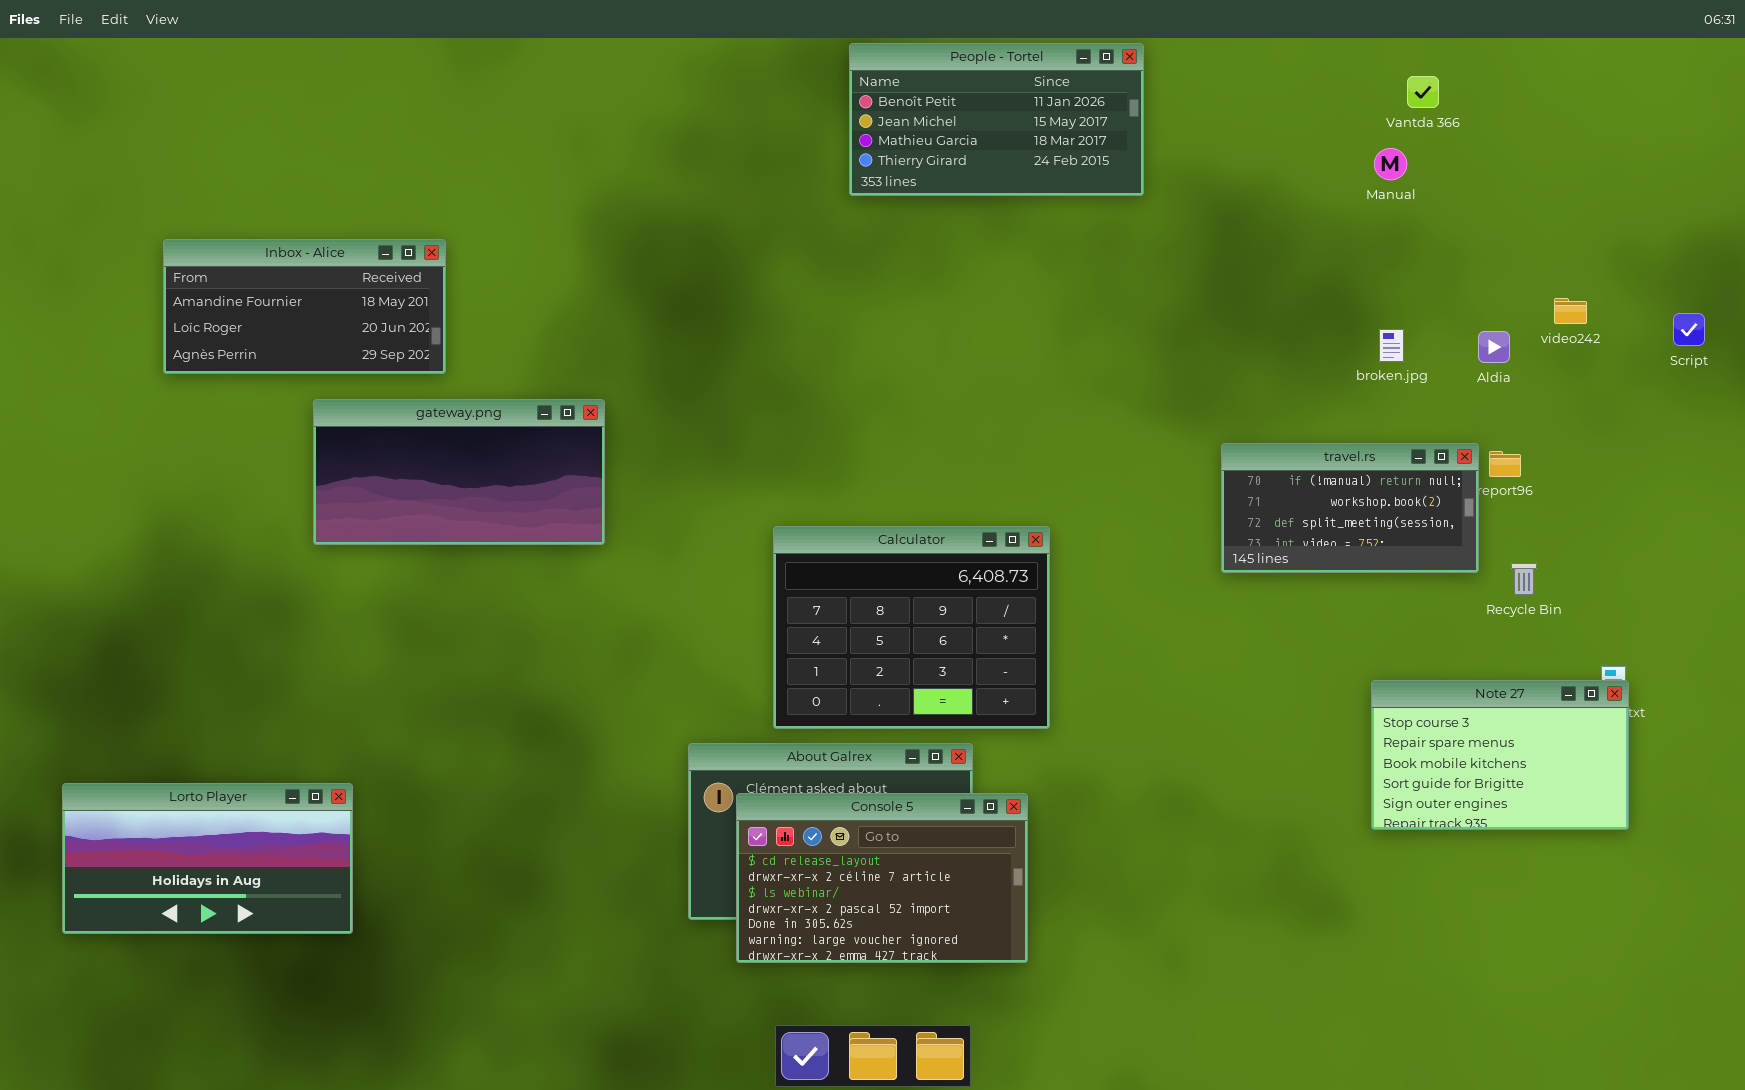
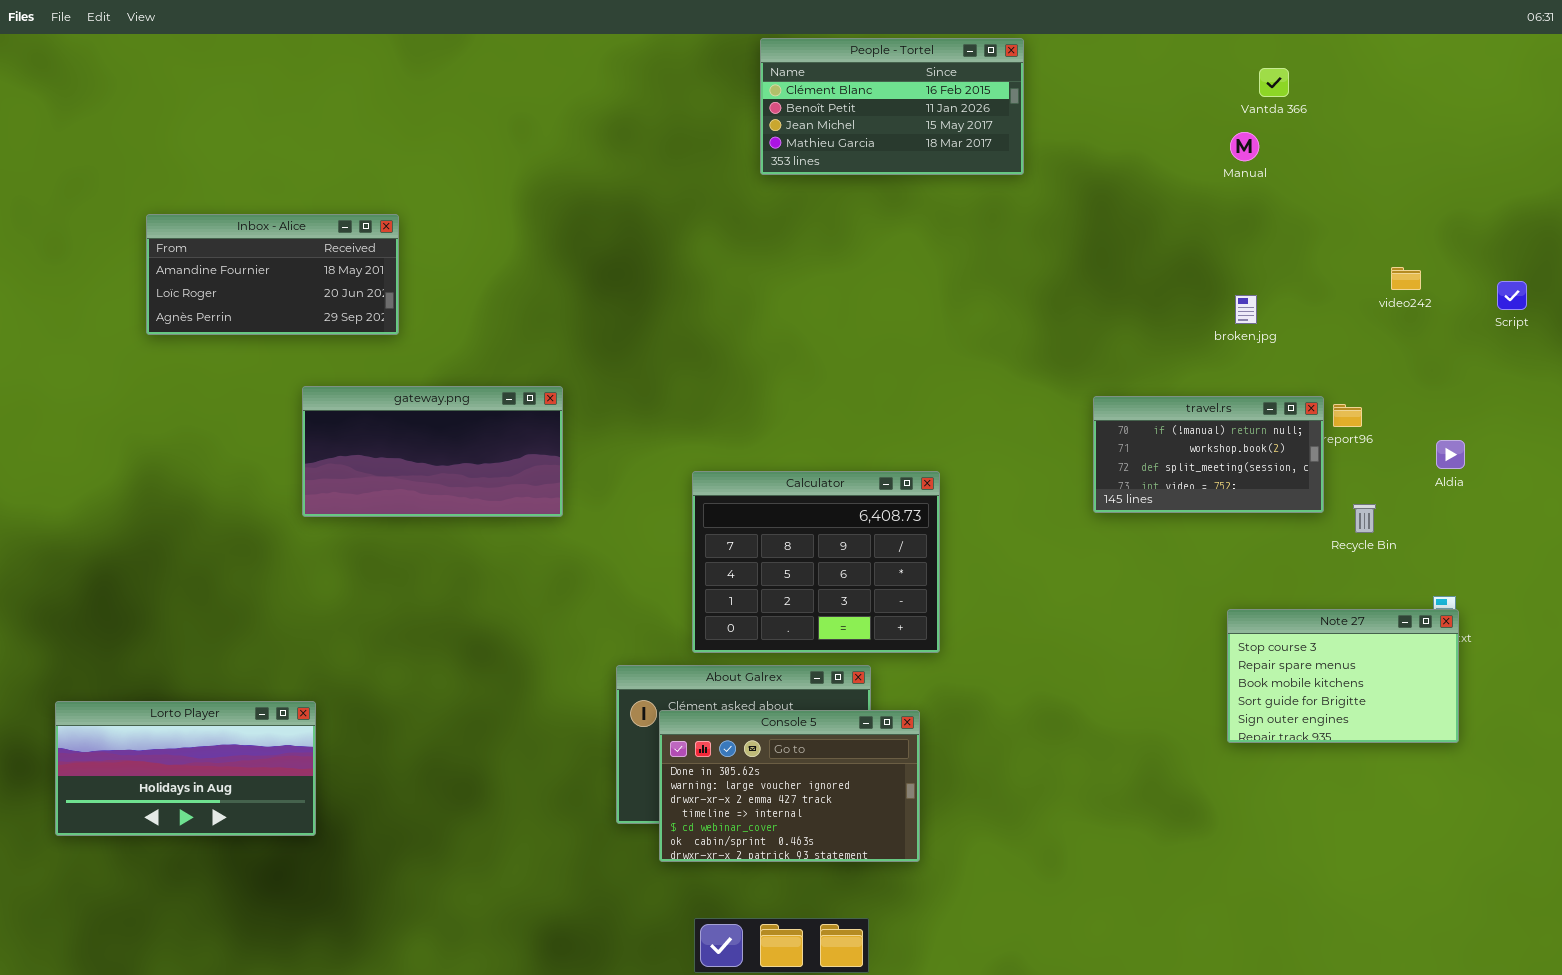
People - Tortel: [849,43,1144,196] -> [760,38,1024,175], scrolled up 1 row
Aldia: [1478,331,1510,363] -> [1436,440,1465,469], moved
gateway.png: [313,399,605,545] -> [302,386,563,517], moved
Console 5: [736,793,1028,963] -> [659,710,920,862], scrolled down 4 rows

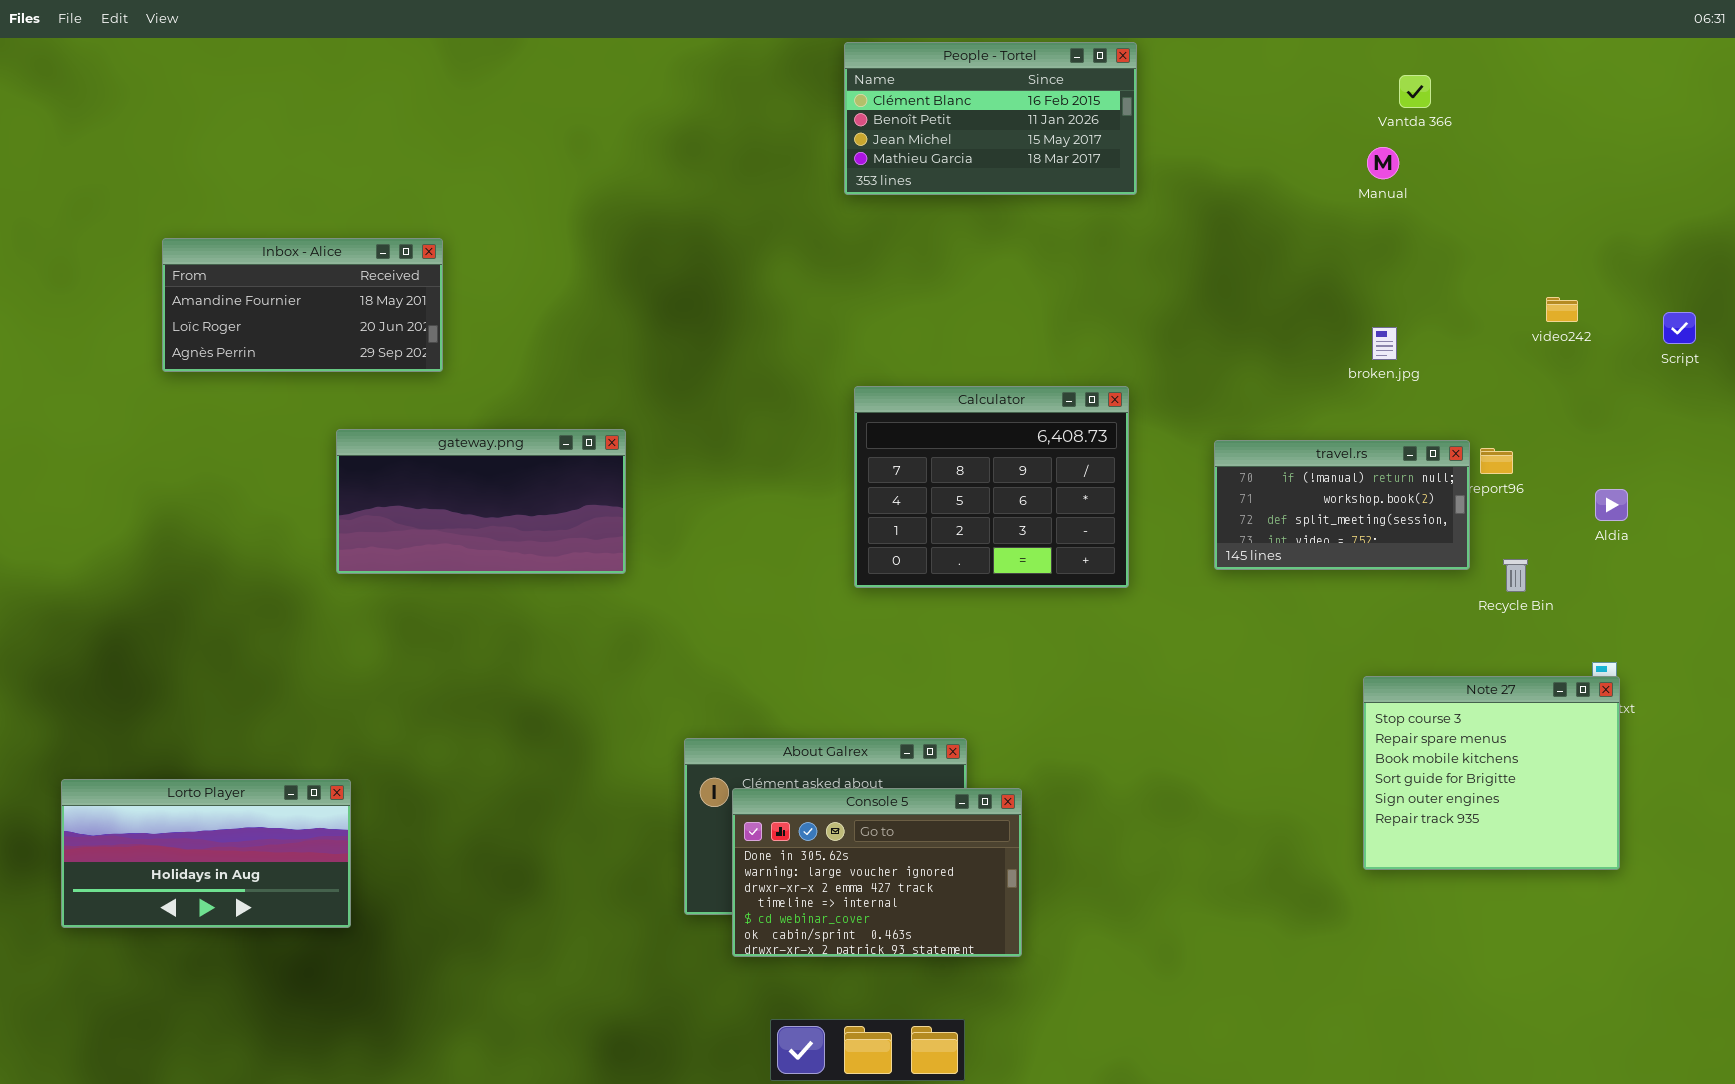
Calculator: [692,471,940,653] -> [854,386,1129,588], moved
Note 27: [1227,609,1459,743] -> [1363,676,1620,870], resized

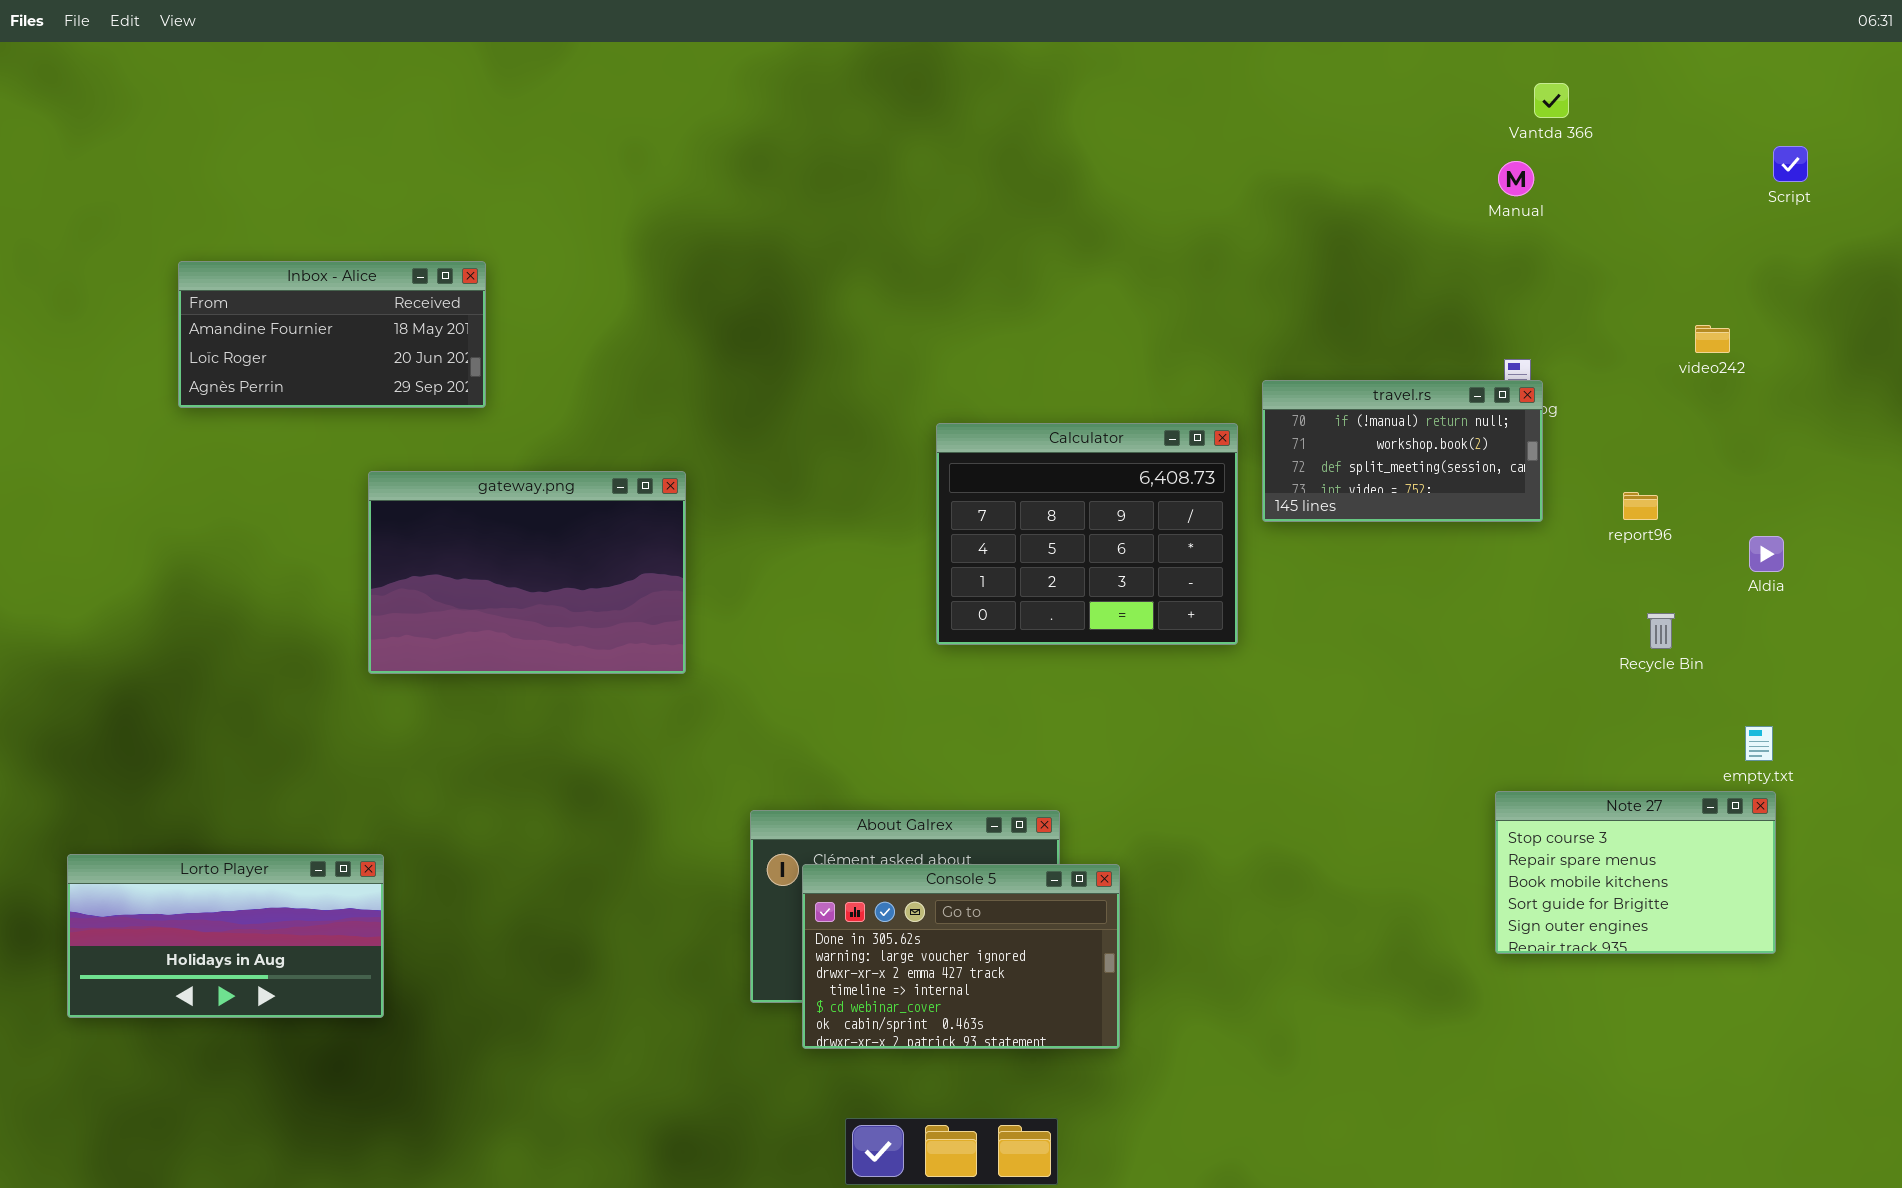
People - Tortel: [844,42,1137,195] -> none, closed
Script: [1663,312,1696,344] -> [1773,146,1808,182], moved
gateway.png: [336,429,626,574] -> [368,471,686,674], resized
travel.rs: [1214,440,1470,570] -> [1262,380,1543,522], moved
Note 27: [1363,676,1620,870] -> [1495,791,1776,954], resized

